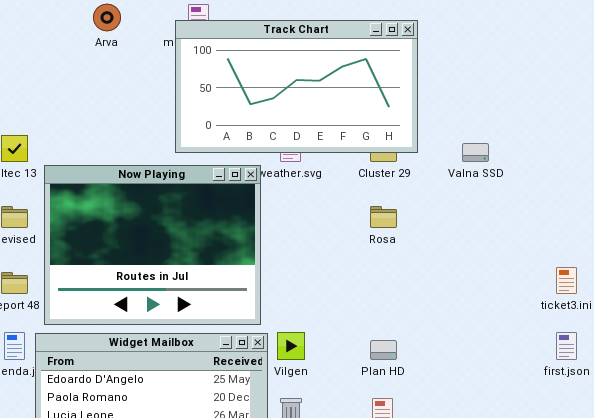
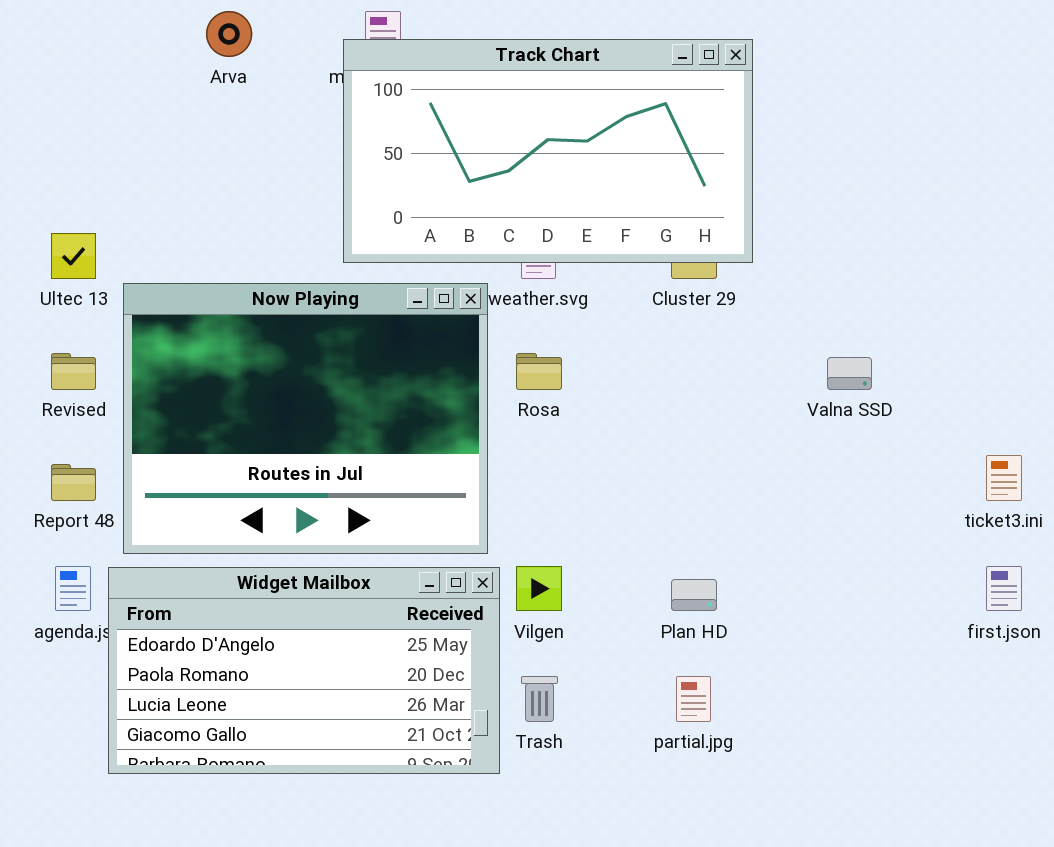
Valna SSD: [462,143,489,162] -> [827,357,872,390], moved
Rosa: [370,206,397,228] -> [516,353,562,390], moved

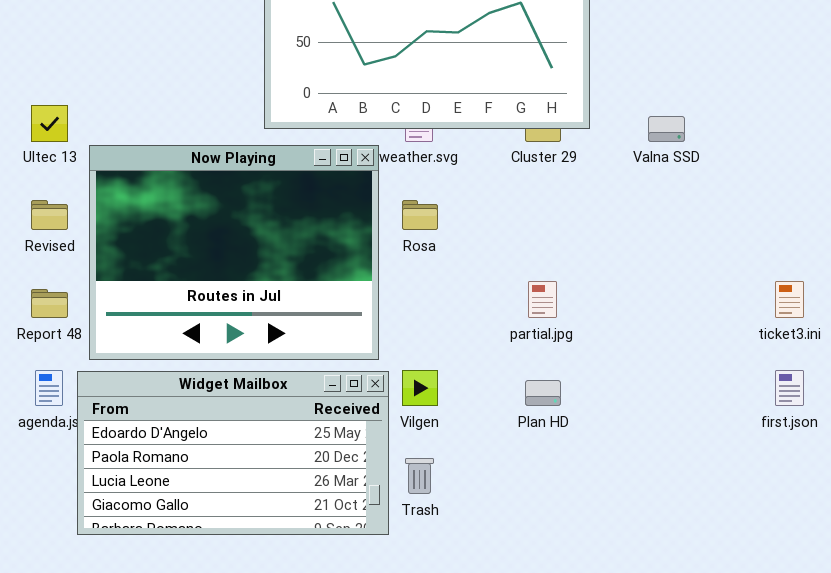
Valna SSD: [827,357,872,390] -> [648,116,685,142], moved
partial.jpg: [676,676,711,722] -> [528,281,557,318], moved

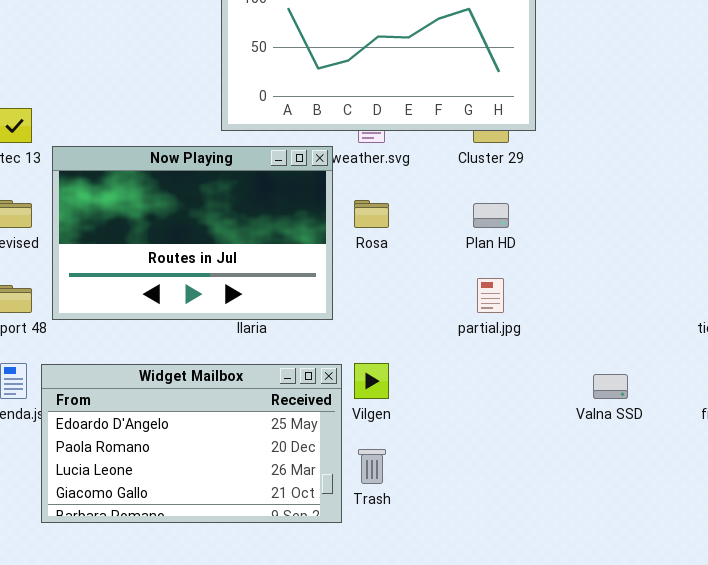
Valna SSD: [648,116,685,142] -> [593,374,628,399], moved
Now Playing: [89,145,379,360] -> [52,146,333,320], resized
Plan HD: [525,380,561,406] -> [473,203,509,228], moved

